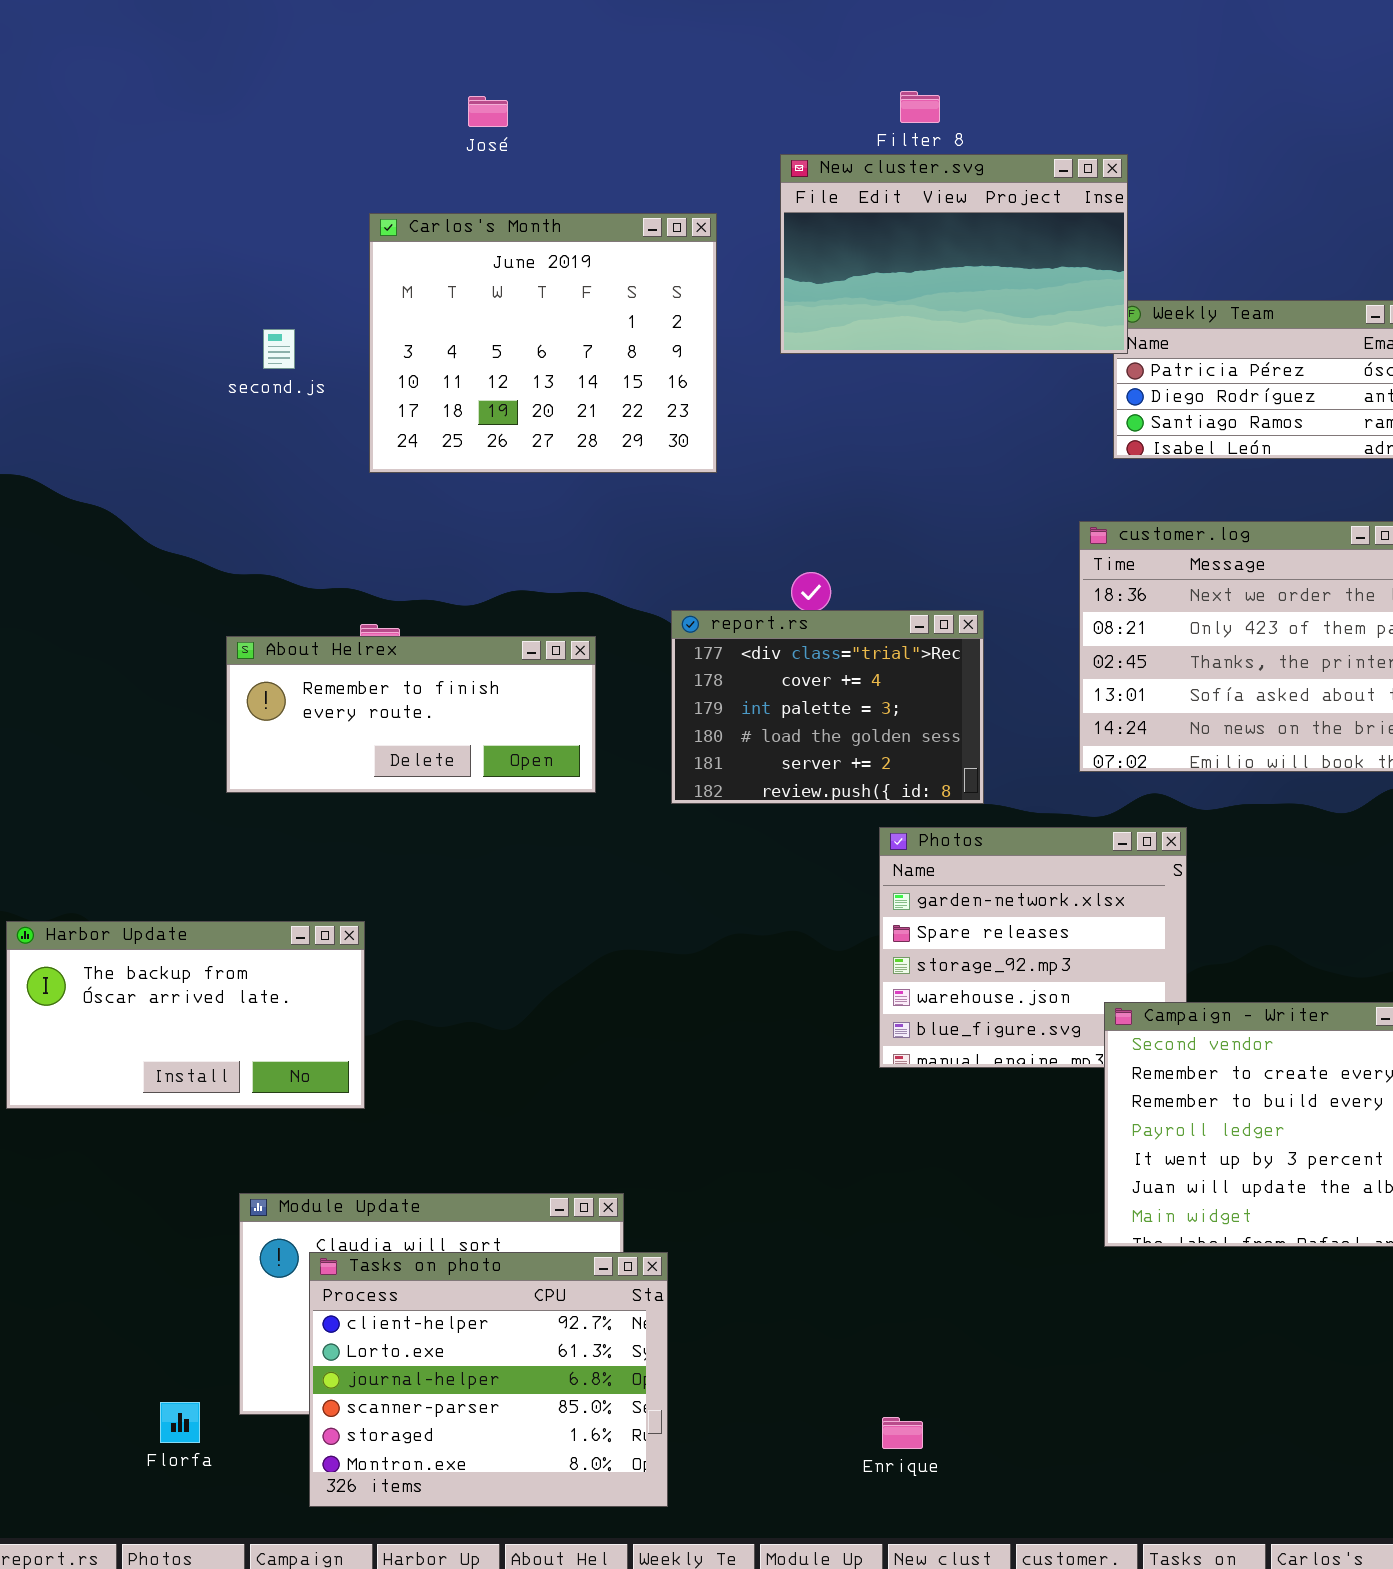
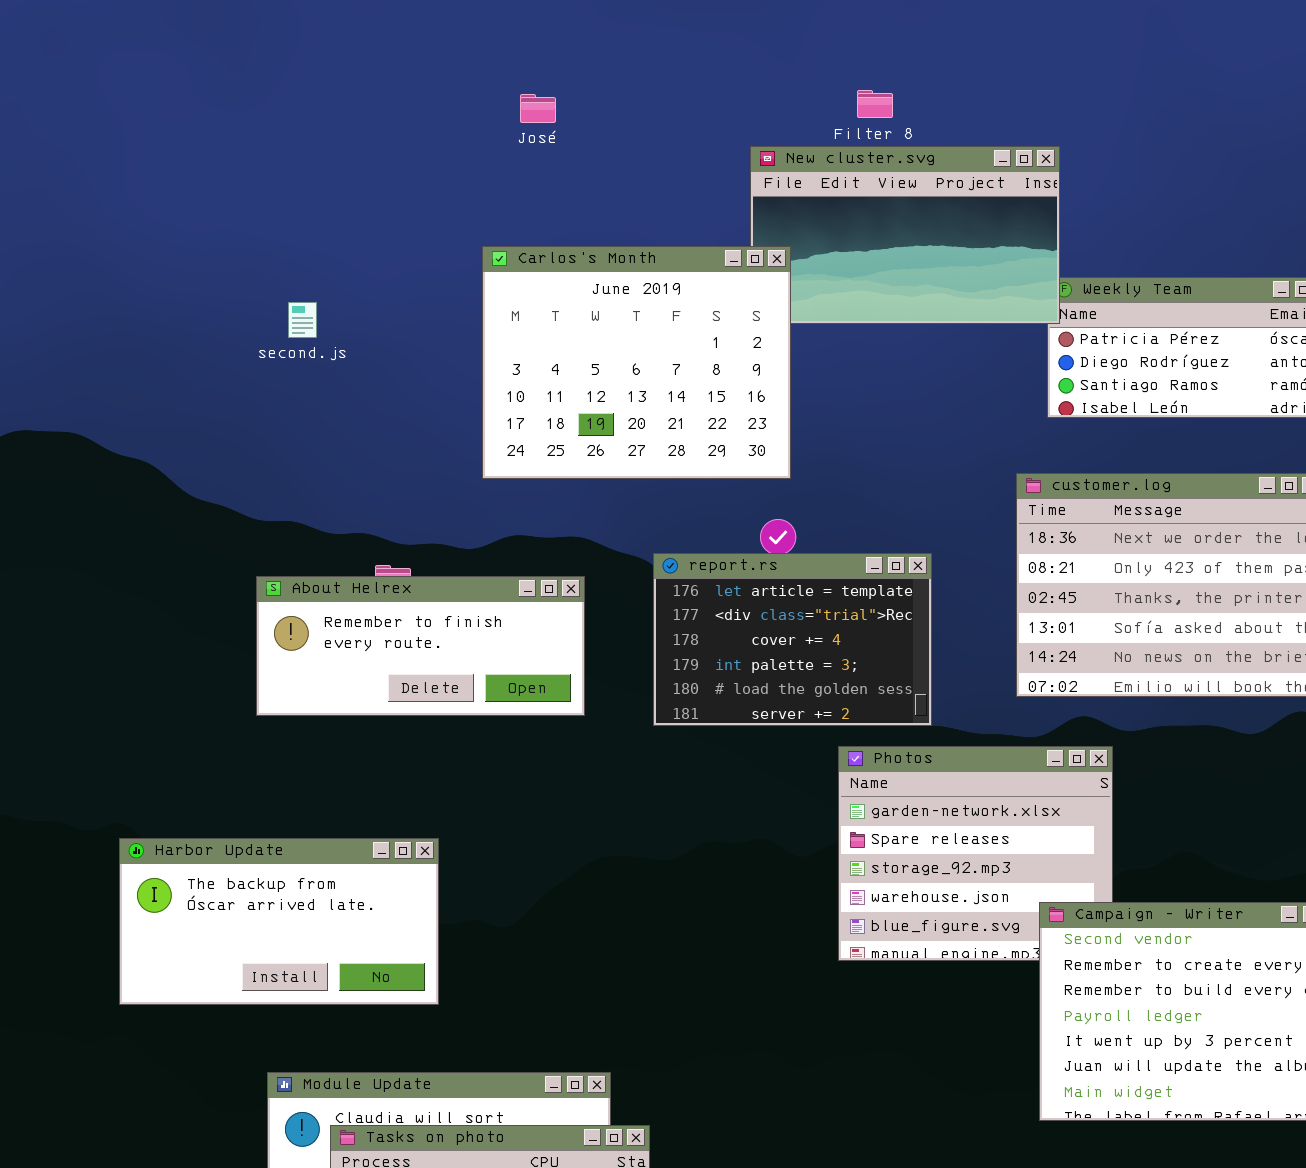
José: [468,96,508,127] -> [520,94,556,123], moved
Carlos's Month: [369,213,717,473] -> [482,246,791,479], moved
report.rs: [671,610,984,804] -> [653,553,932,726], scrolled up 1 row
Harbor Update: [6,921,365,1109] -> [119,838,439,1005], moved

